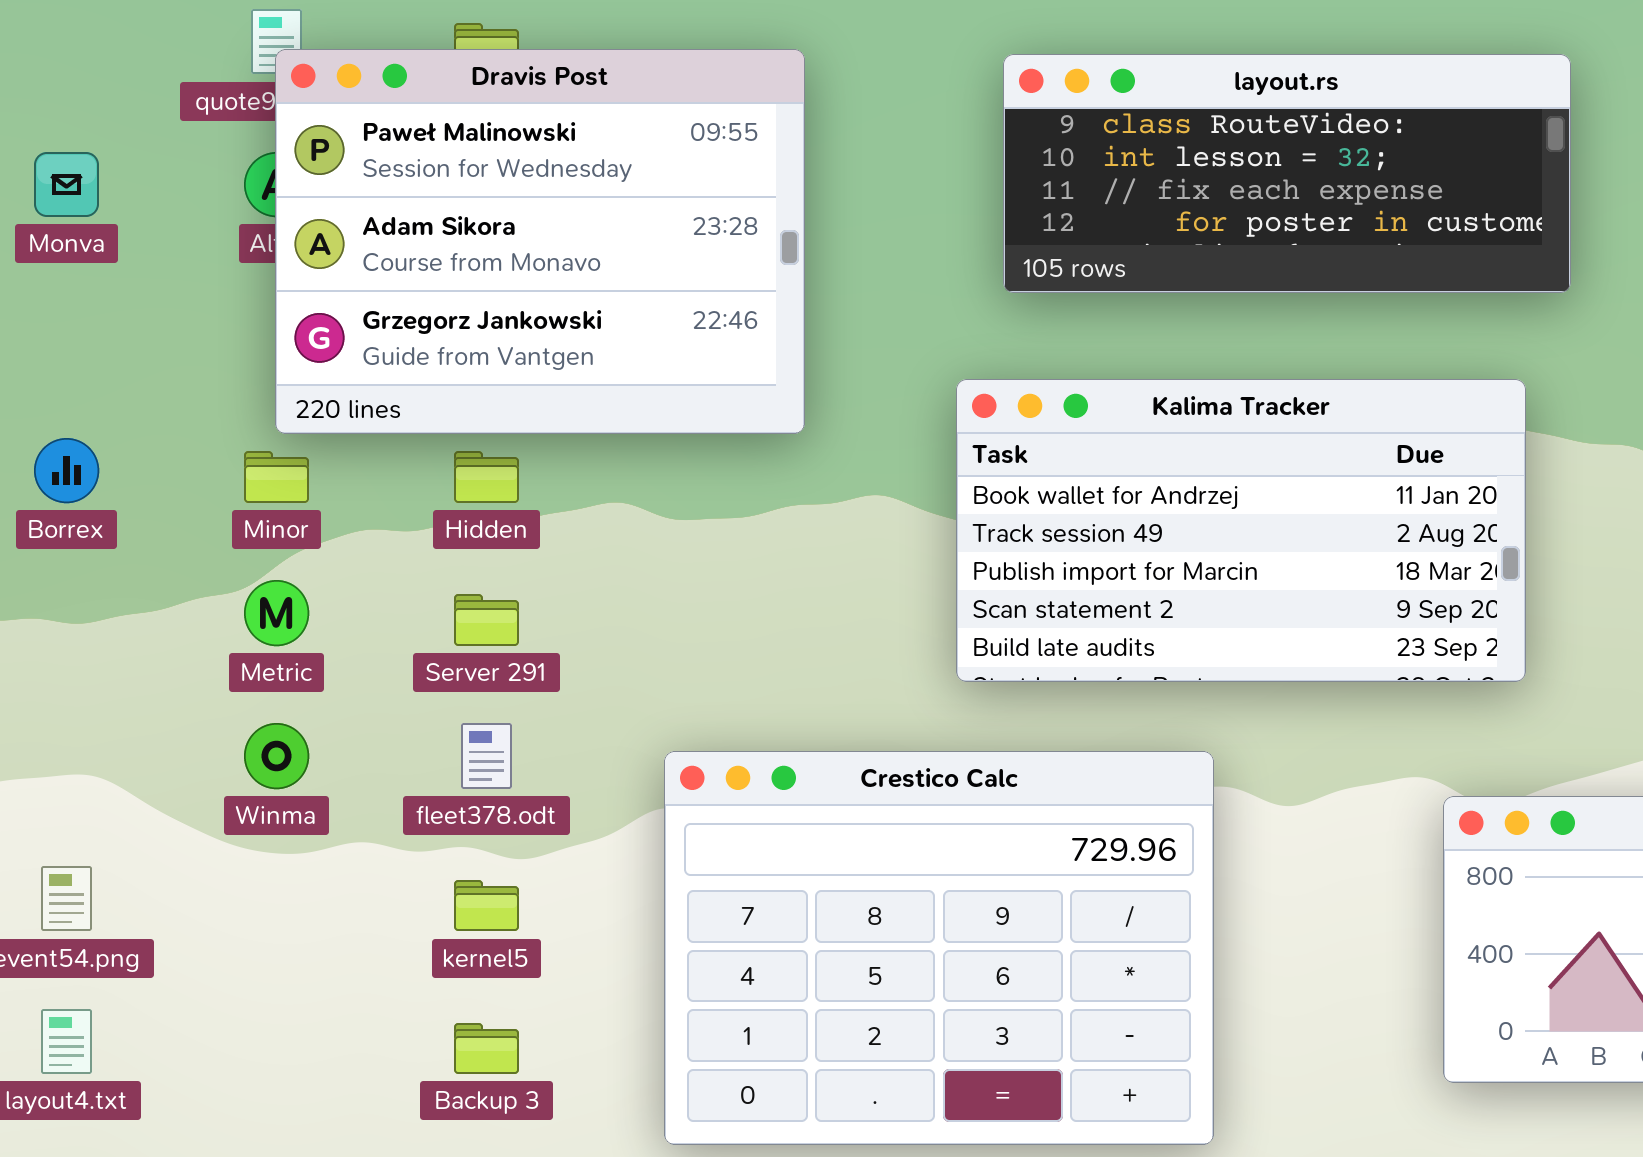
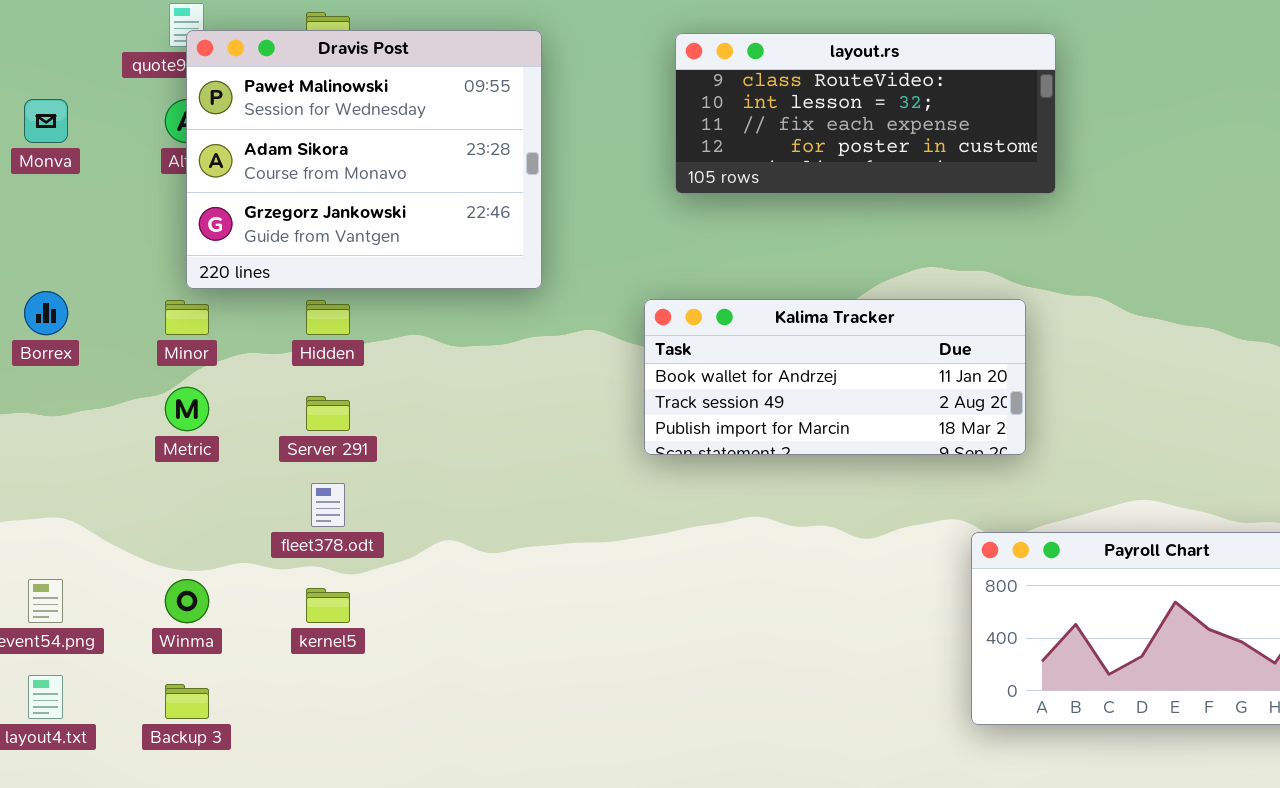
Kalima Tracker: [956,379,1526,682] -> [644,299,1026,455], resized
Winma: [244,723,309,789] -> [165,579,209,623], moved
Crestico Calc: [664,751,1214,1145] -> none, closed
Backup 3: [454,1023,519,1074] -> [165,684,209,719], moved

